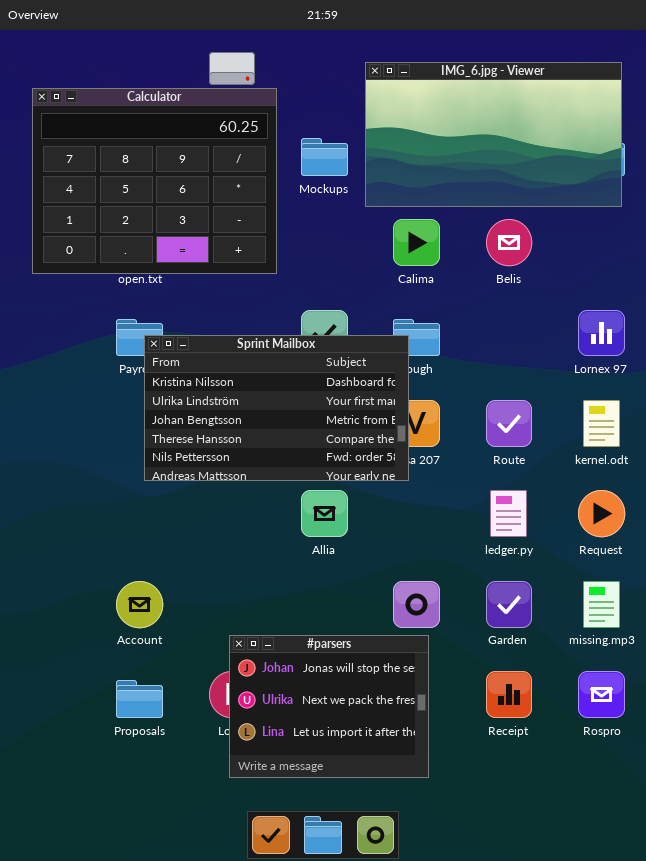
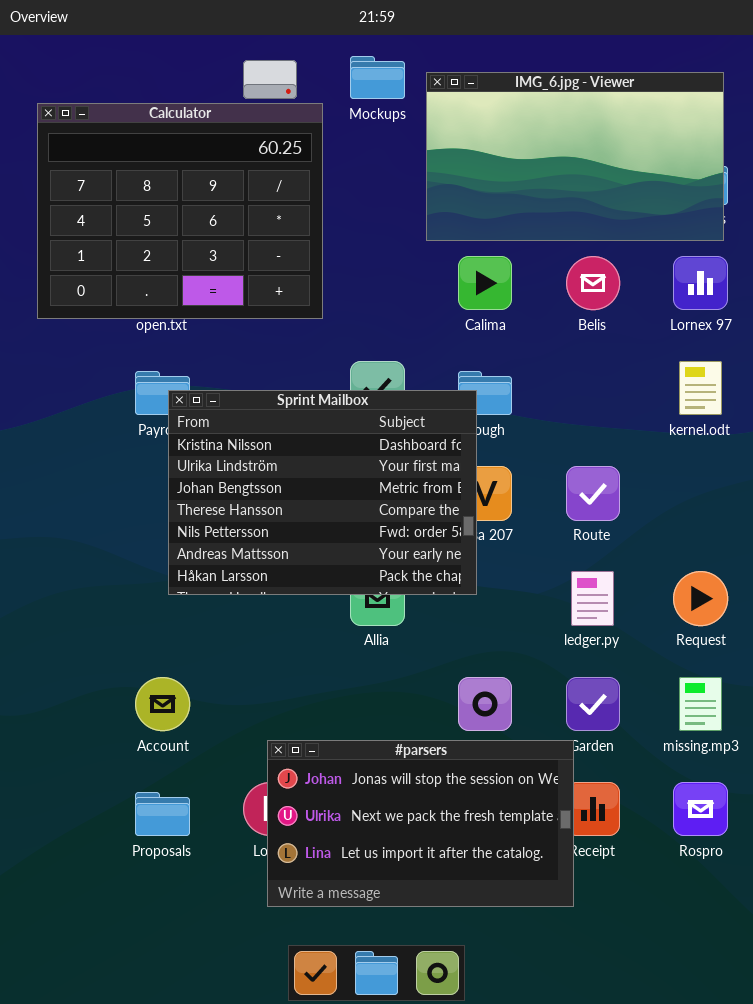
Mockups: [301,138,348,176] -> [350,56,405,99], moved
Lornex 97: [578,310,625,356] -> [673,256,728,310], moved
Sprint Mailbox: [144,335,409,481] -> [168,390,477,595], resized
kernel.odt: [583,400,620,447] -> [679,361,722,415], moved
#parsers: [229,635,429,778] -> [267,740,574,907], resized

